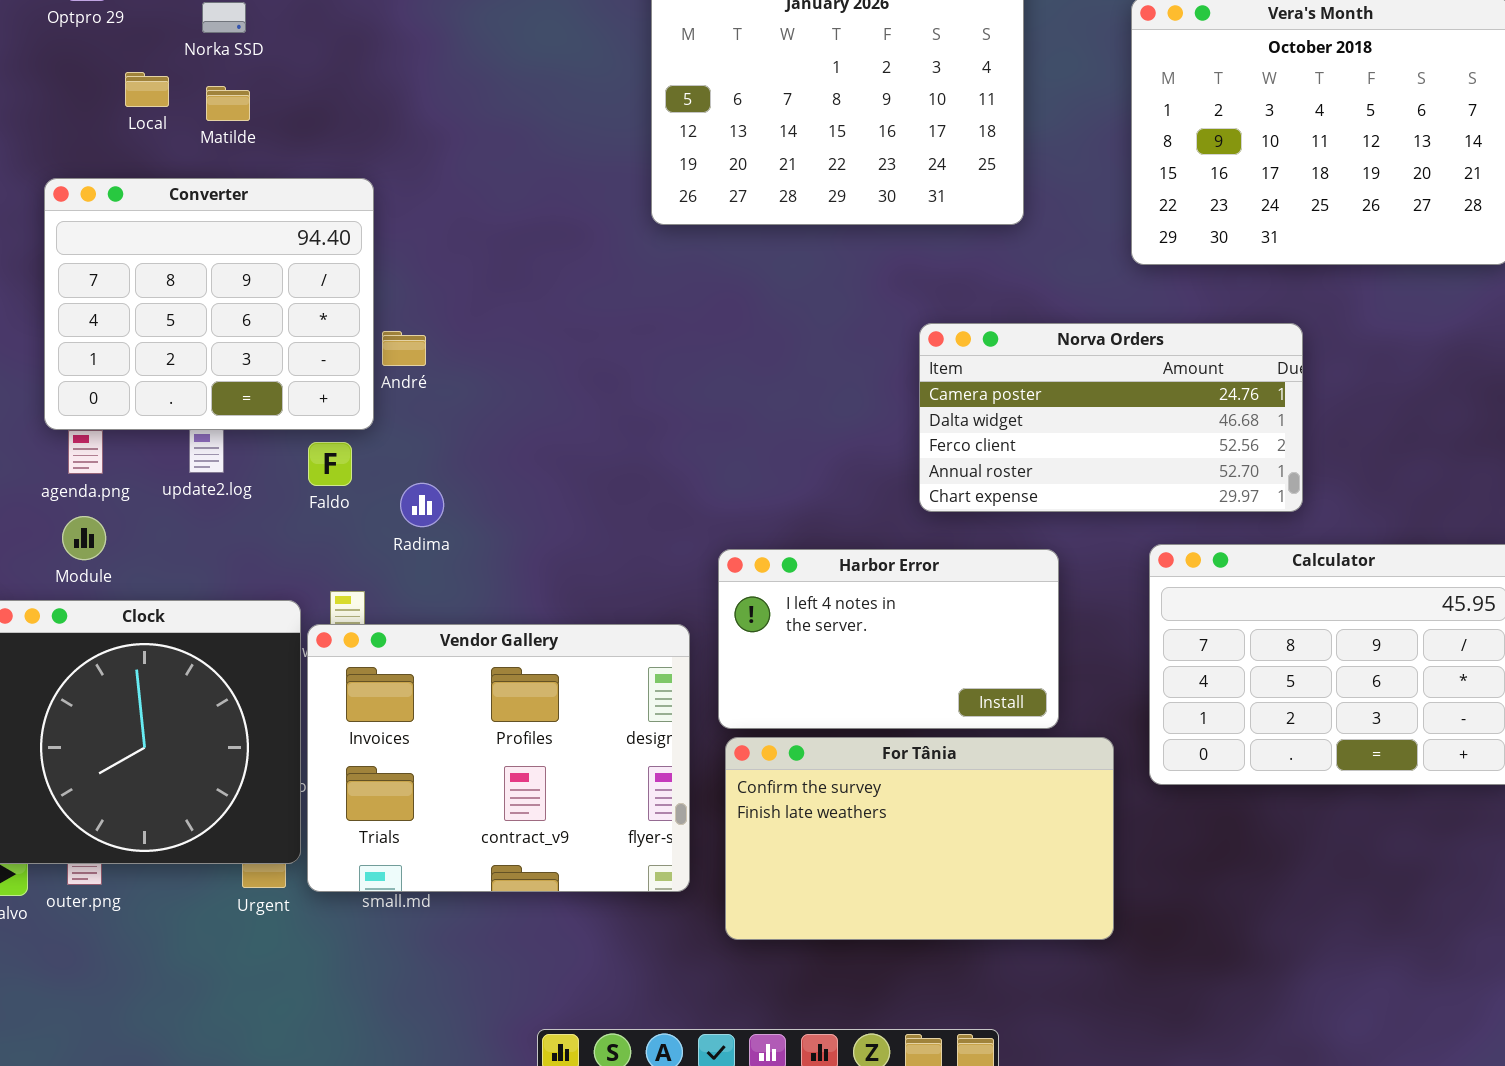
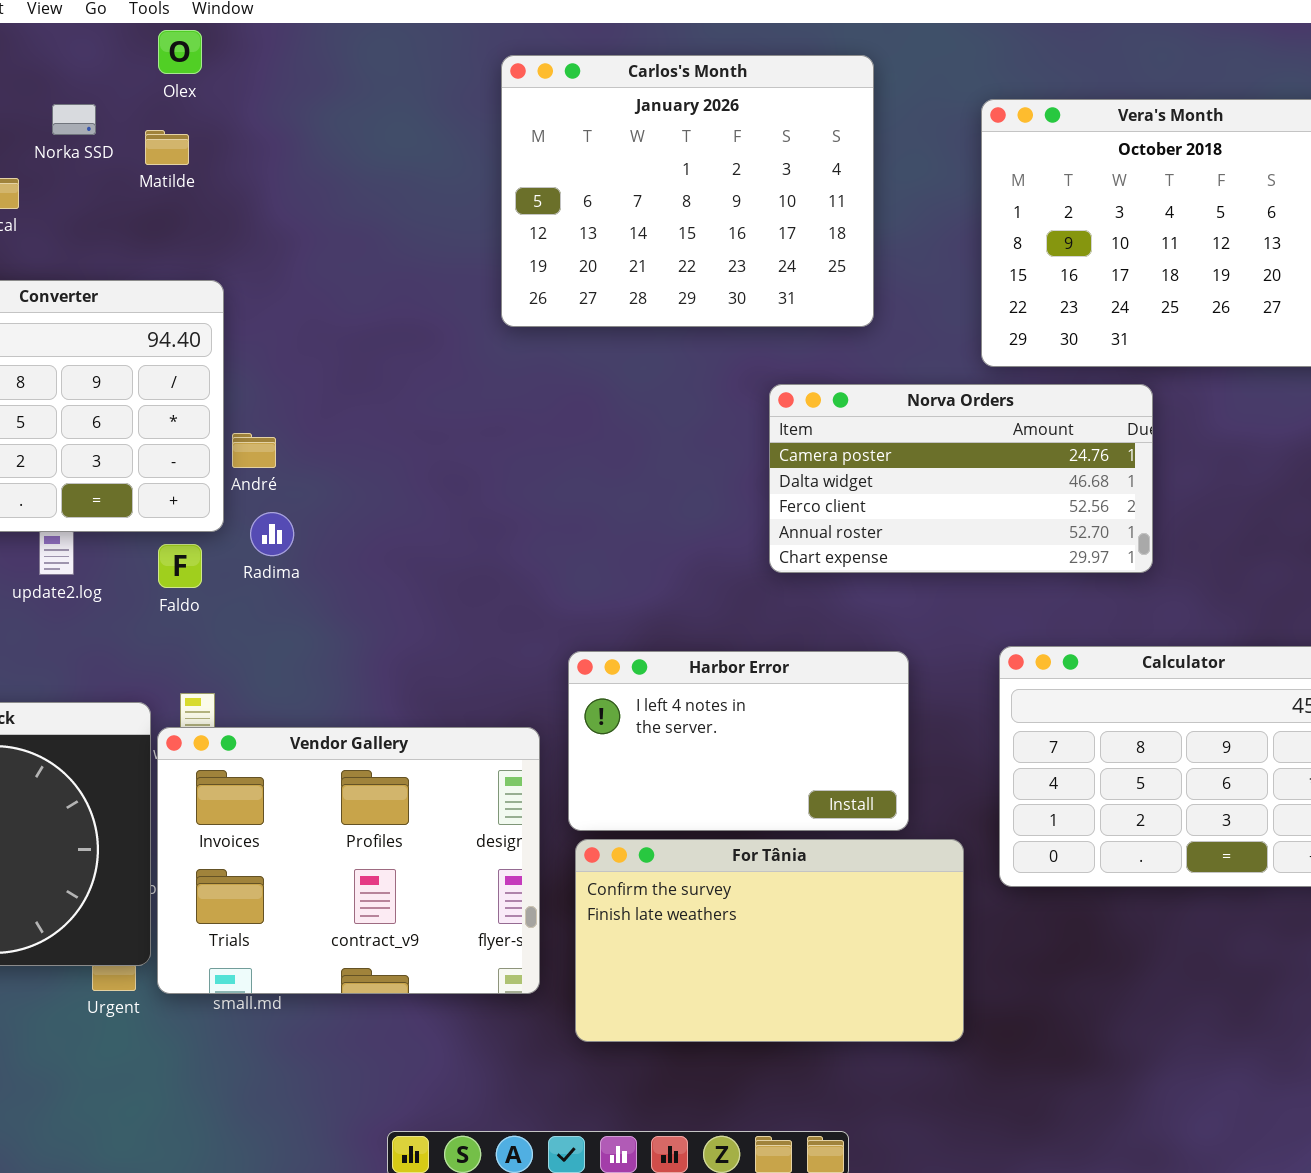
Matilde: [206,86,250,121] -> [145,130,189,165], moved
Norva Orders: [919,323,1303,512] -> [769,384,1153,573], moved
Radima: [400,483,444,527] -> [250,512,294,556], moved

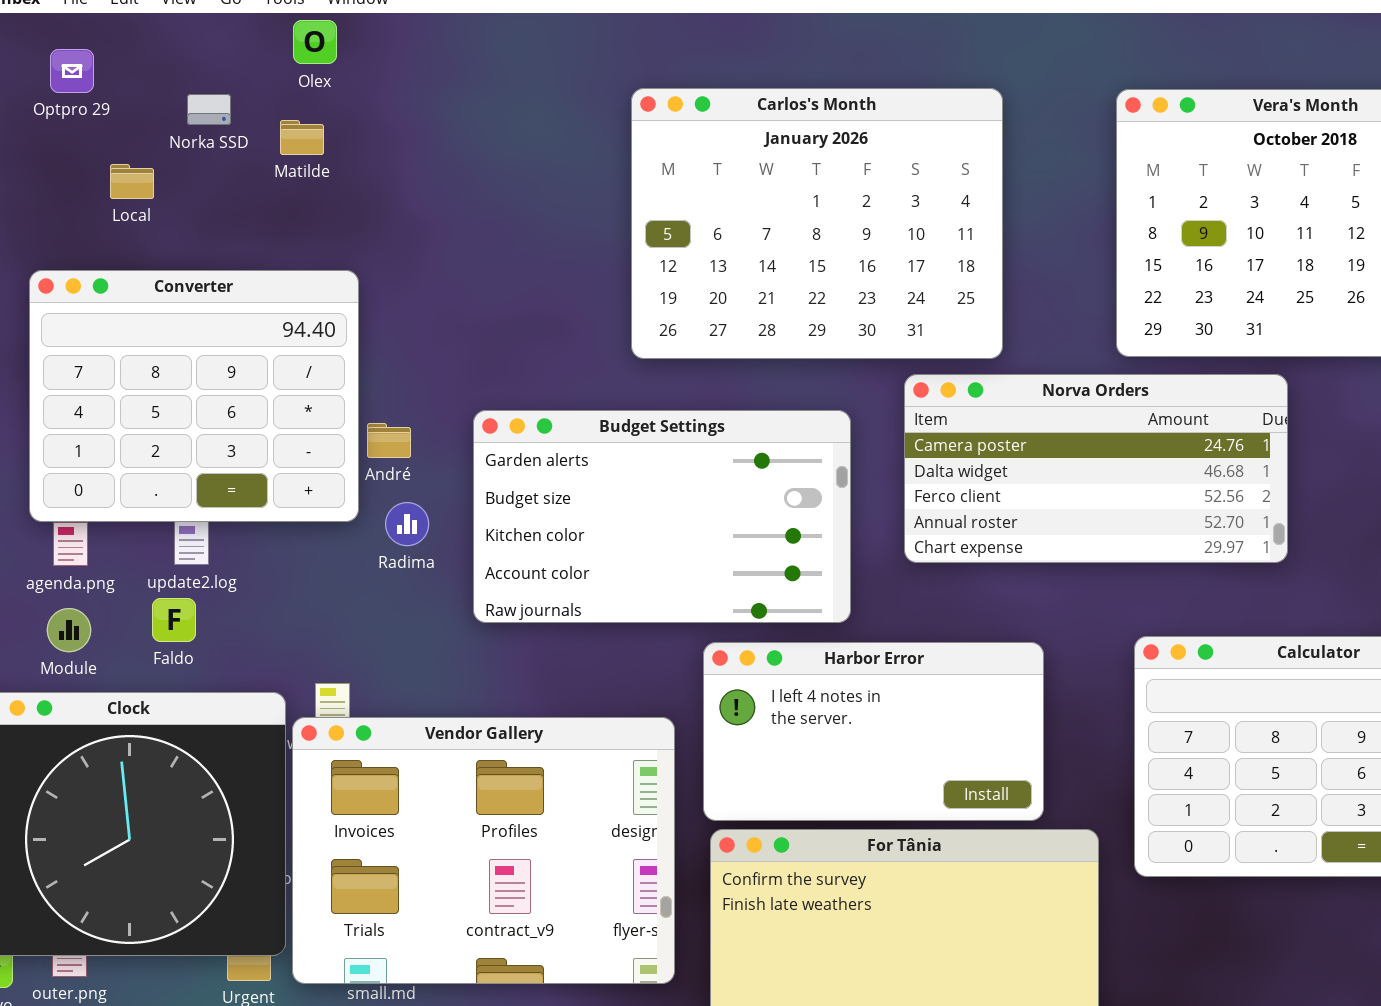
Carlos's Month: [501,55,874,327] -> [631,88,1003,359], moved
Budget Settings: none -> [473,410,851,623], opened
Faldo: [158,544,202,588] -> [152,598,196,642], moved

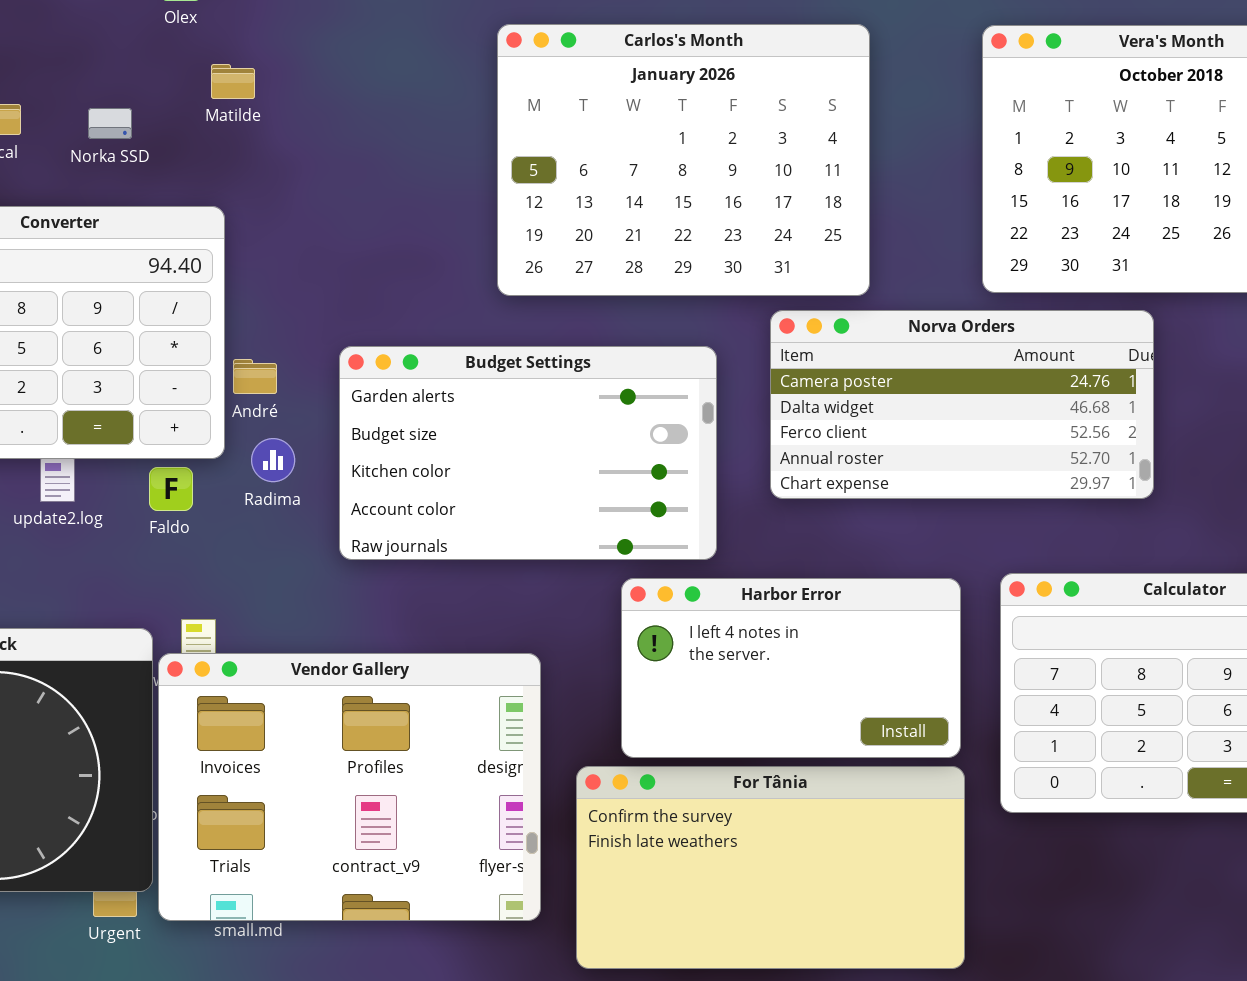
Norka SSD: [187,94,231,125] -> [88,108,132,139], moved
Matilde: [280,120,324,155] -> [211,64,255,99], moved
Faldo: [152,598,196,642] -> [149,467,193,511], moved
Harbor Error: [703,642,1044,821] -> [621,578,961,758], moved

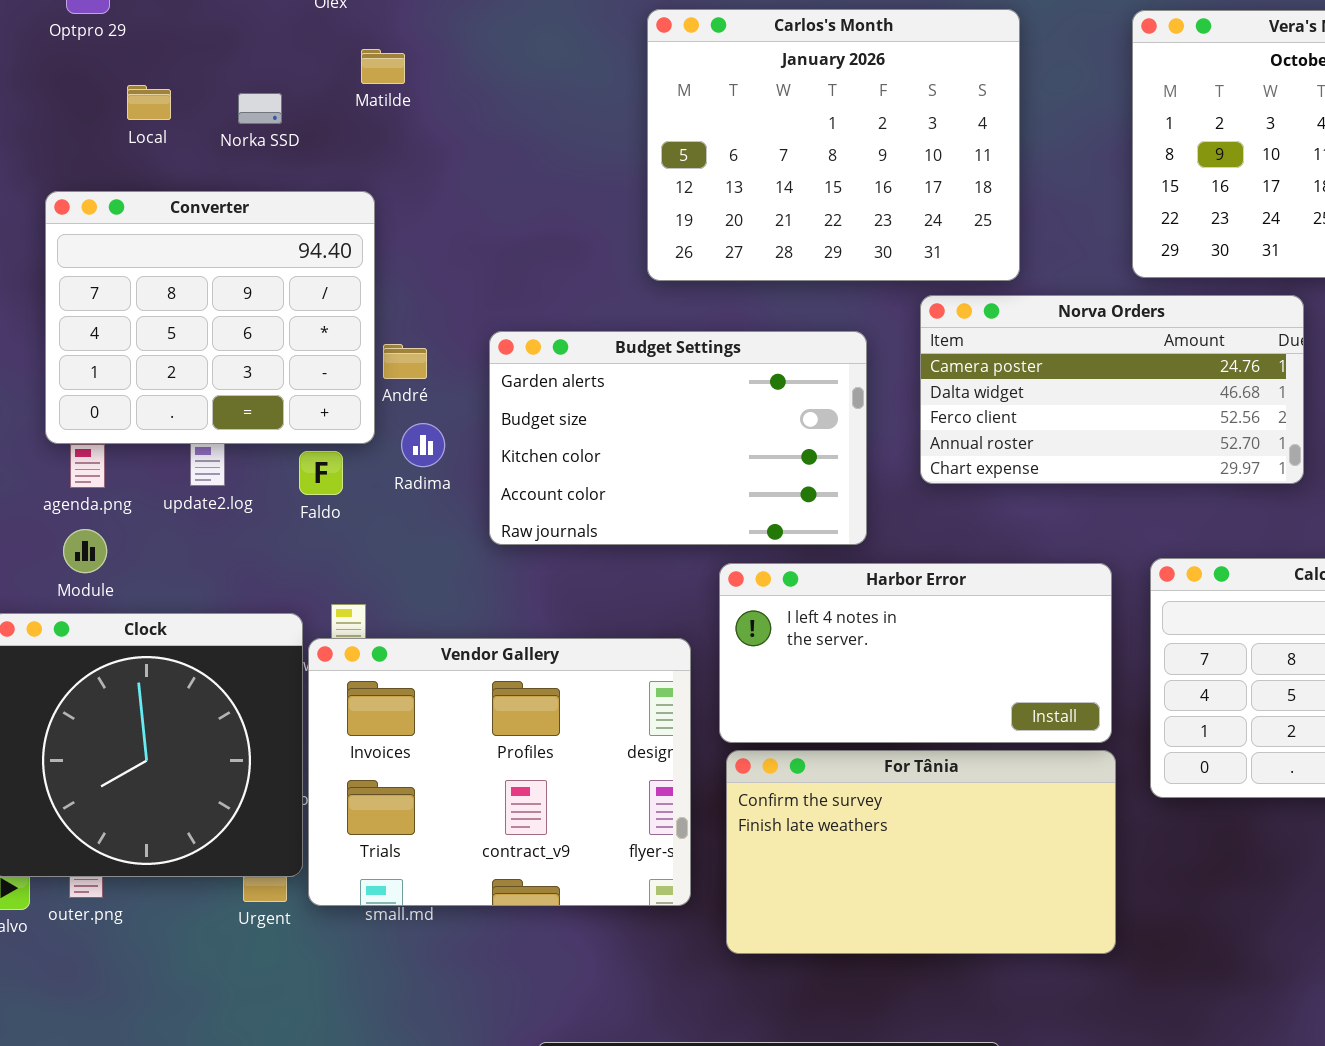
Harbor Error: [621,578,961,758] -> [719,563,1112,743], resized

